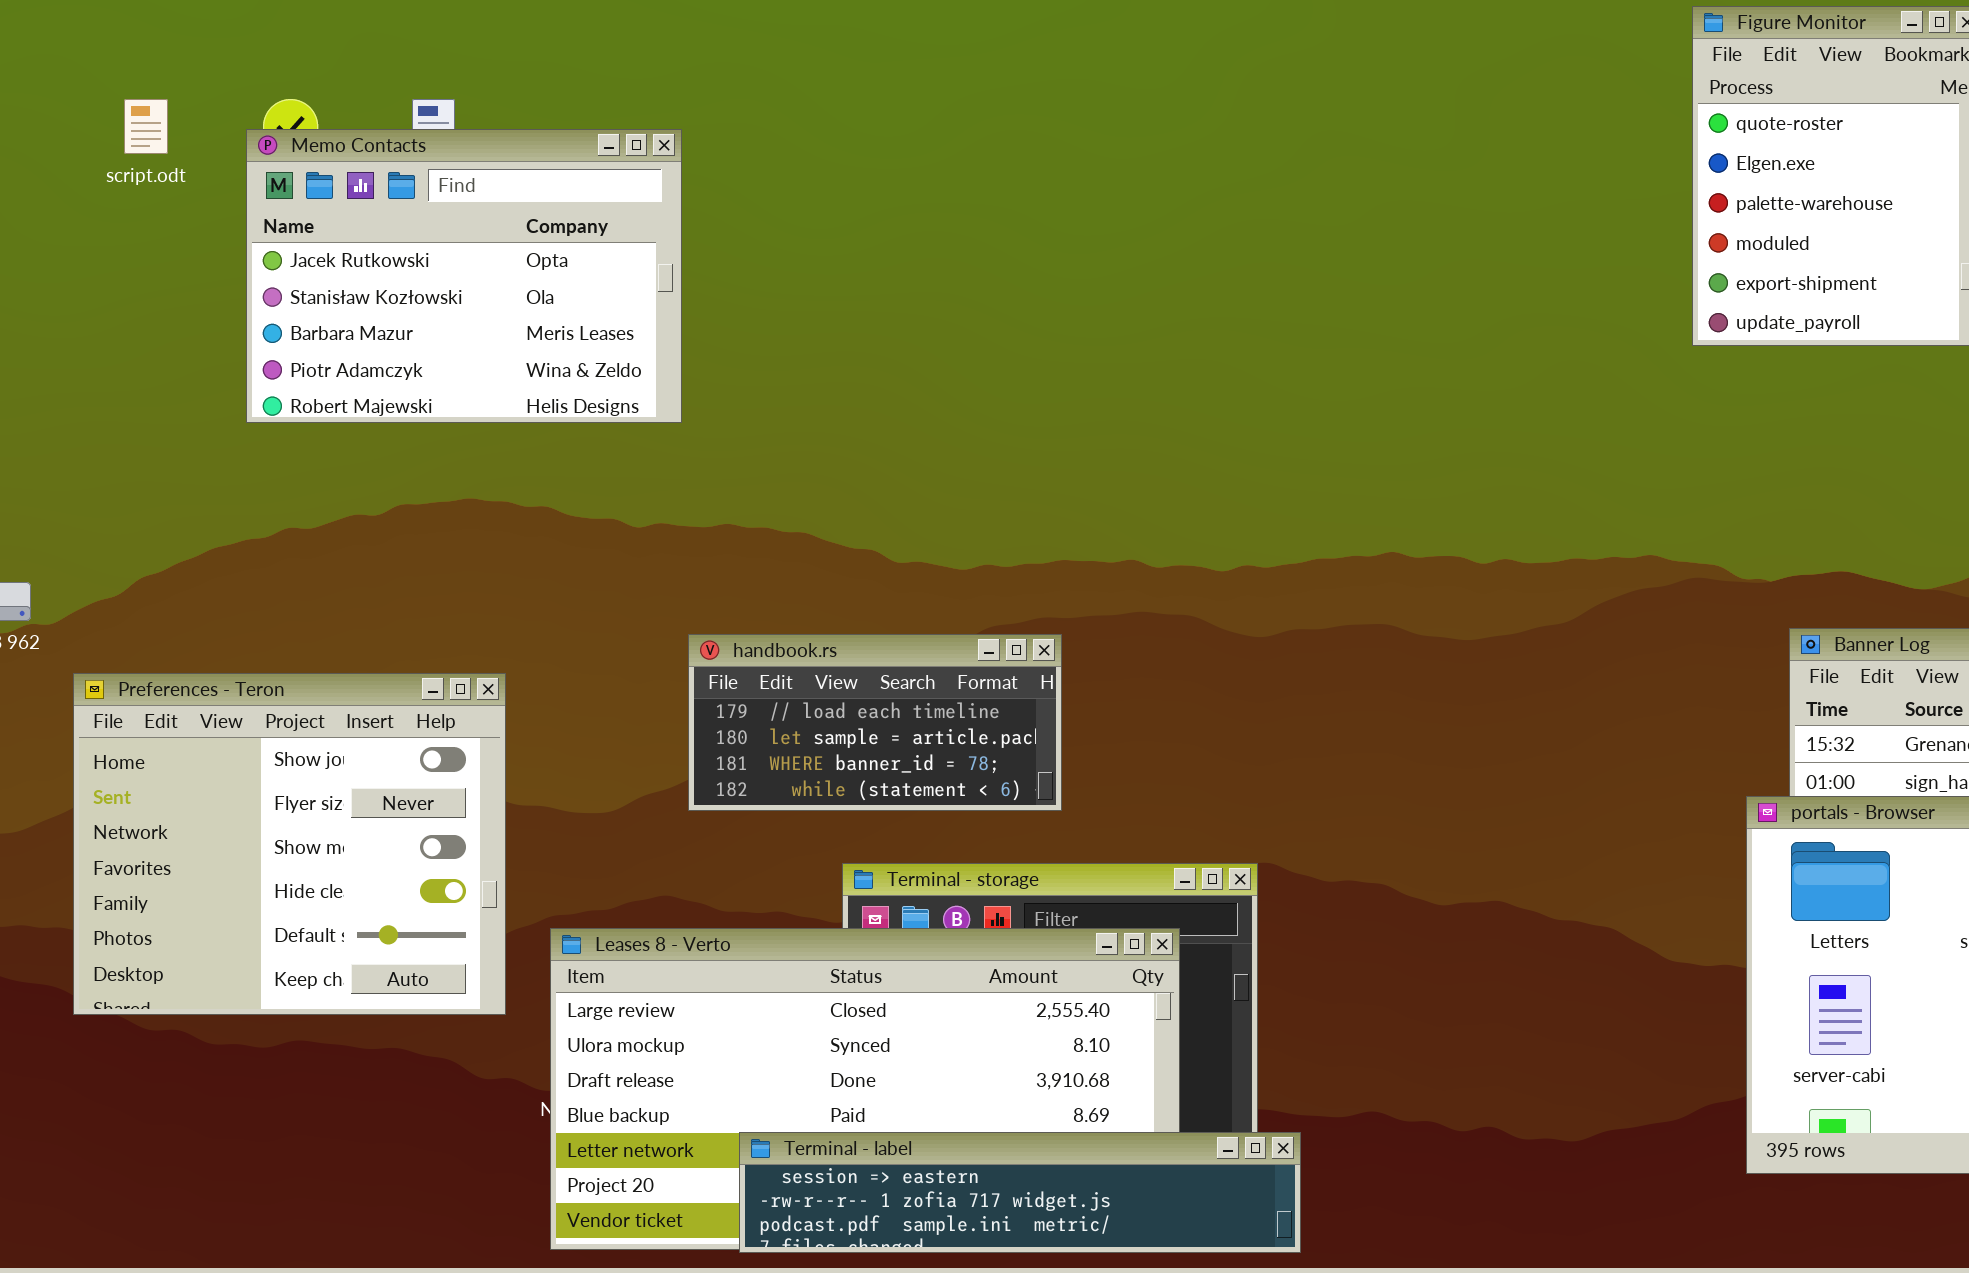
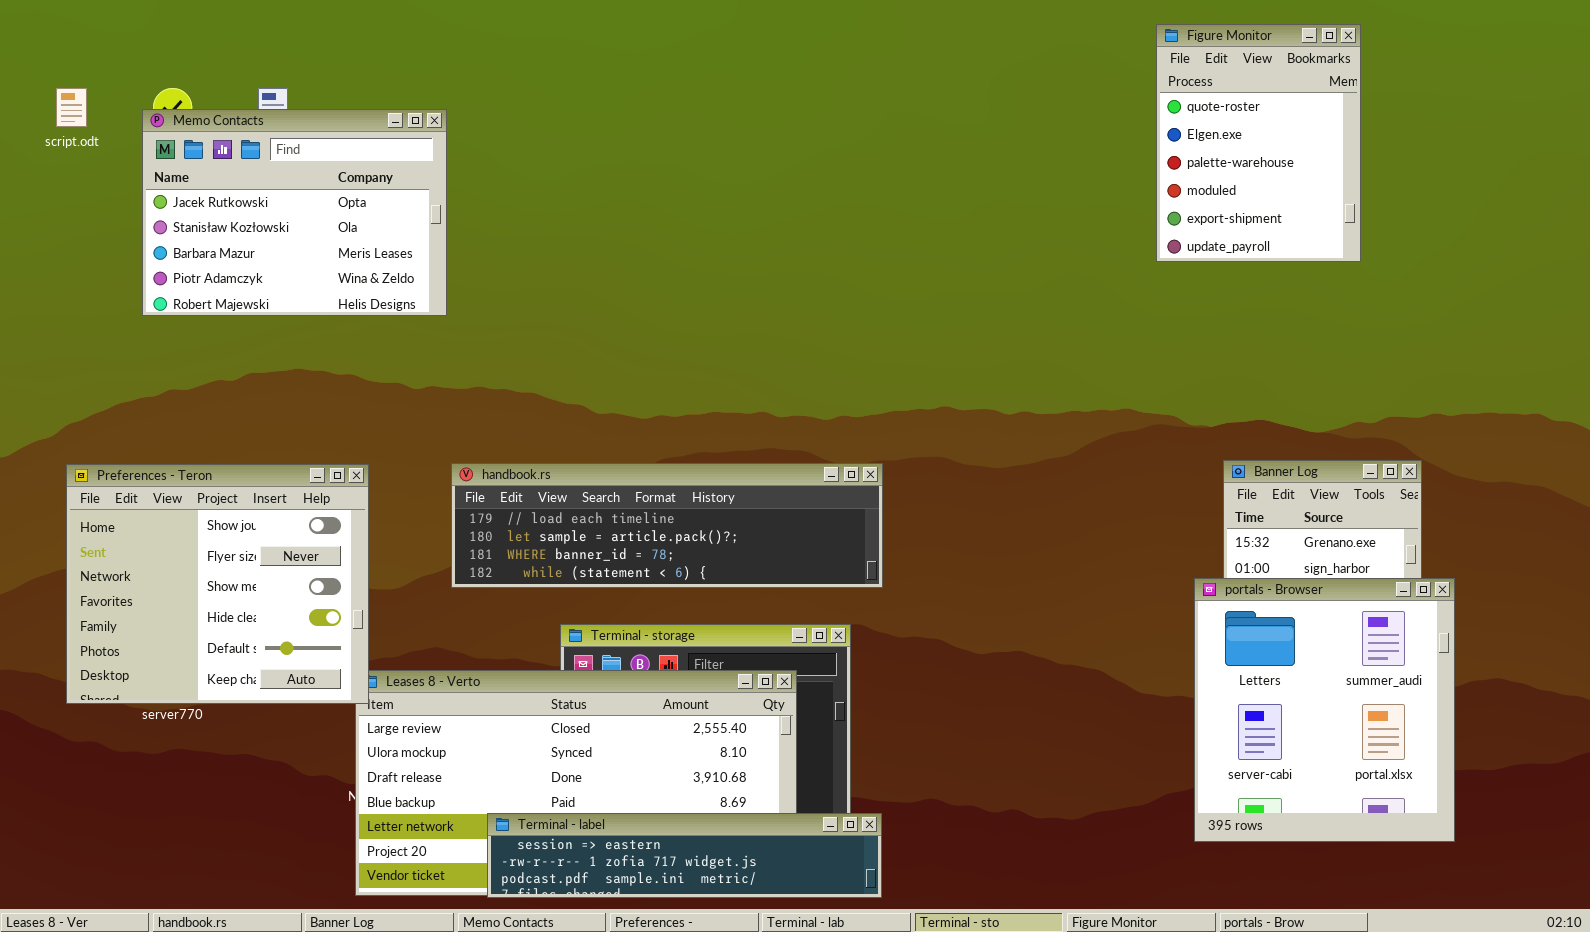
handbook.rs: [688,634,1062,811] -> [451,463,883,588], resized
Preferences - Teron: [73,673,506,1015] -> [66,464,369,704], moved

